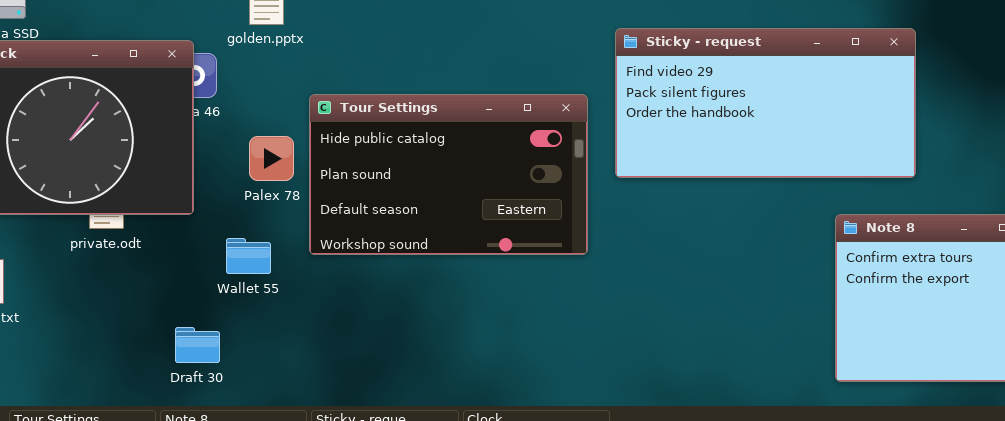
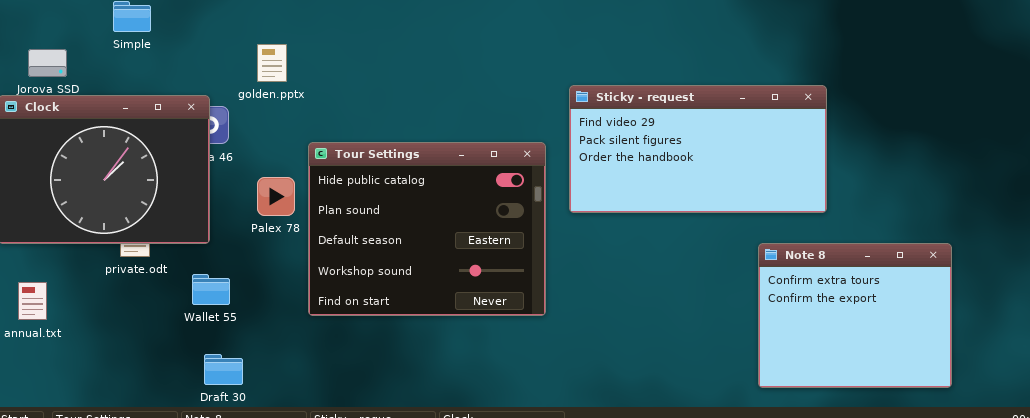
Tour Settings: [309,94,588,255] -> [308,142,546,316], resized
Wallet 55: [226,238,271,274] -> [192,274,230,305], moved
Draft 30: [175,327,220,363] -> [204,354,243,385], moved

